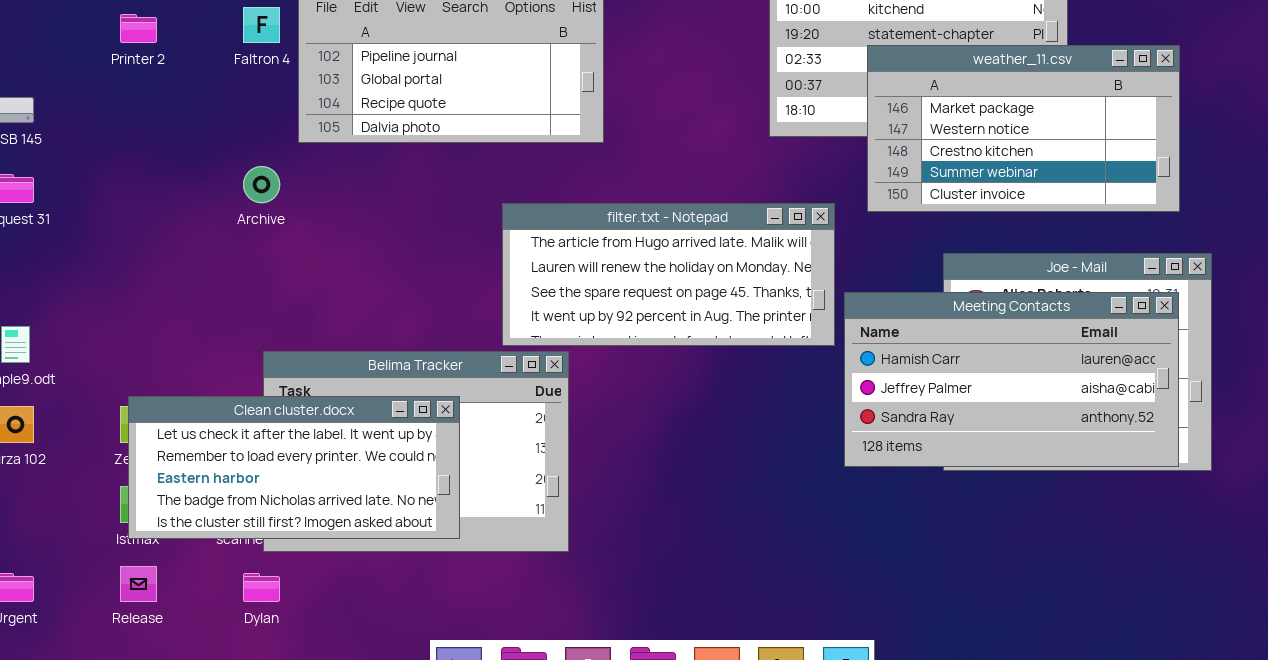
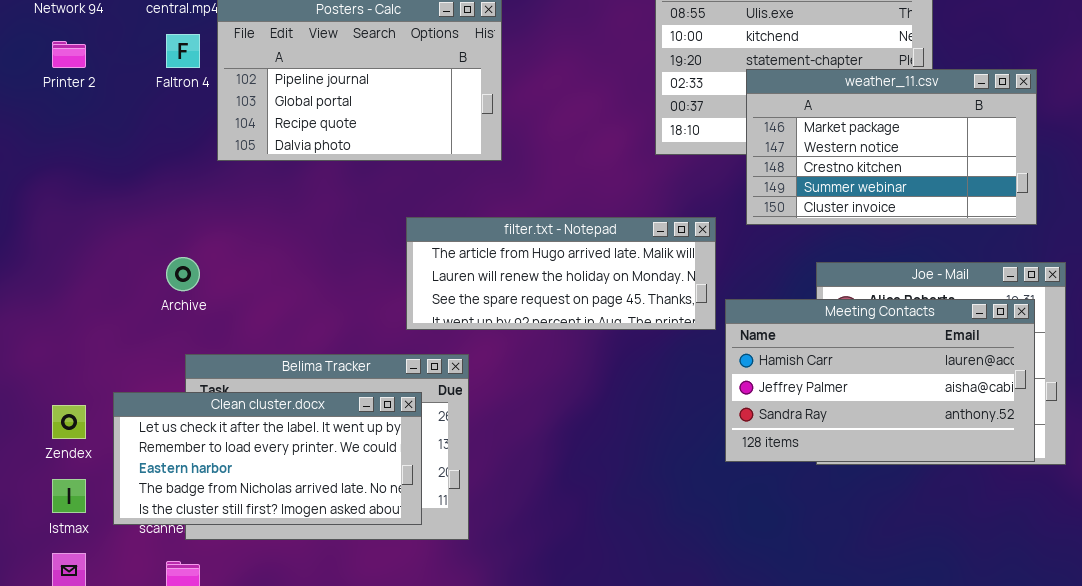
Archive: [243,166,280,203] -> [166,257,200,291], moved
filter.txt - Notepad: [502,203,835,346] -> [406,217,716,330], resized
Clean cluster.docx: [128,396,460,539] -> [113,392,422,525], moved

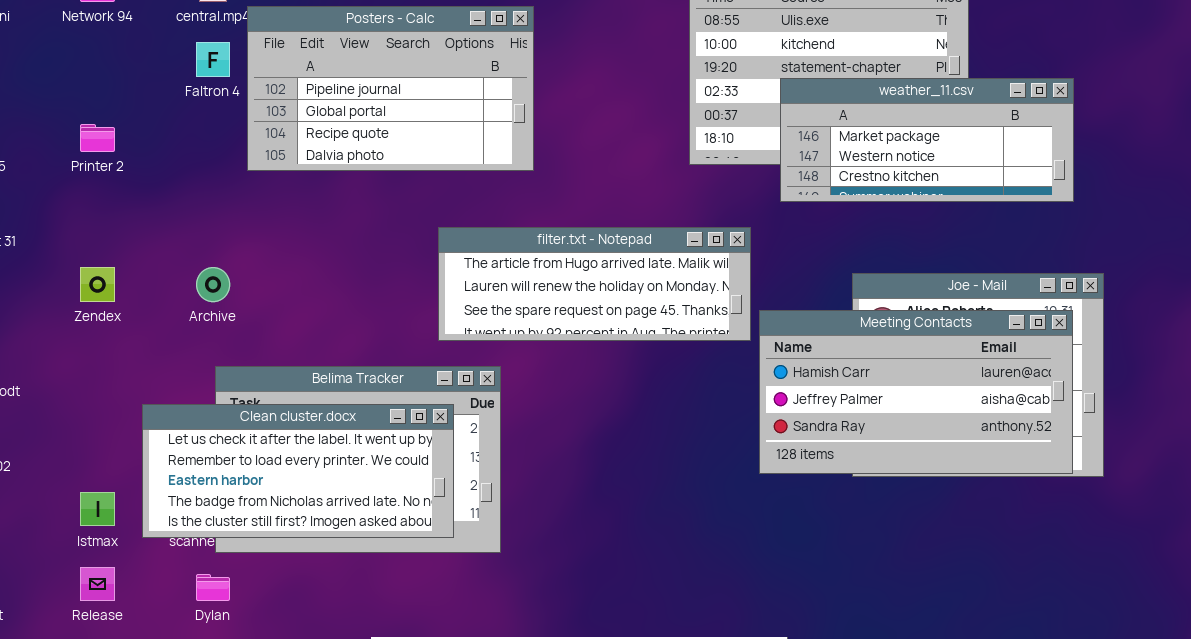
Printer 2: [52,41,86,68] -> [80,124,115,152], moved
weather_11.csv: [746,69,1037,225] -> [780,78,1074,202], resized
Zendex: [52,405,86,439] -> [80,267,115,302], moved

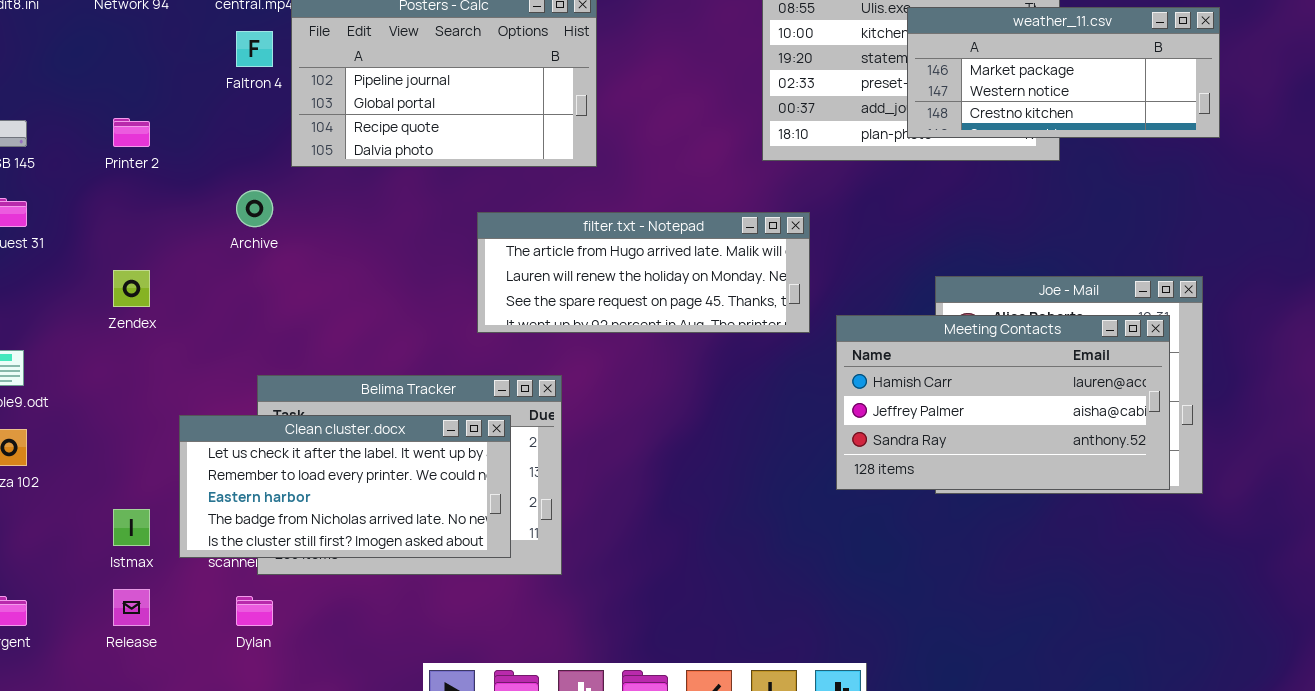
weather_11.csv: [780,78,1074,202] -> [907,7,1220,138], moved
filter.txt - Notepad: [438,227,751,341] -> [477,212,810,333], moved
Archive: [196,267,230,302] -> [236,190,273,227], moved

